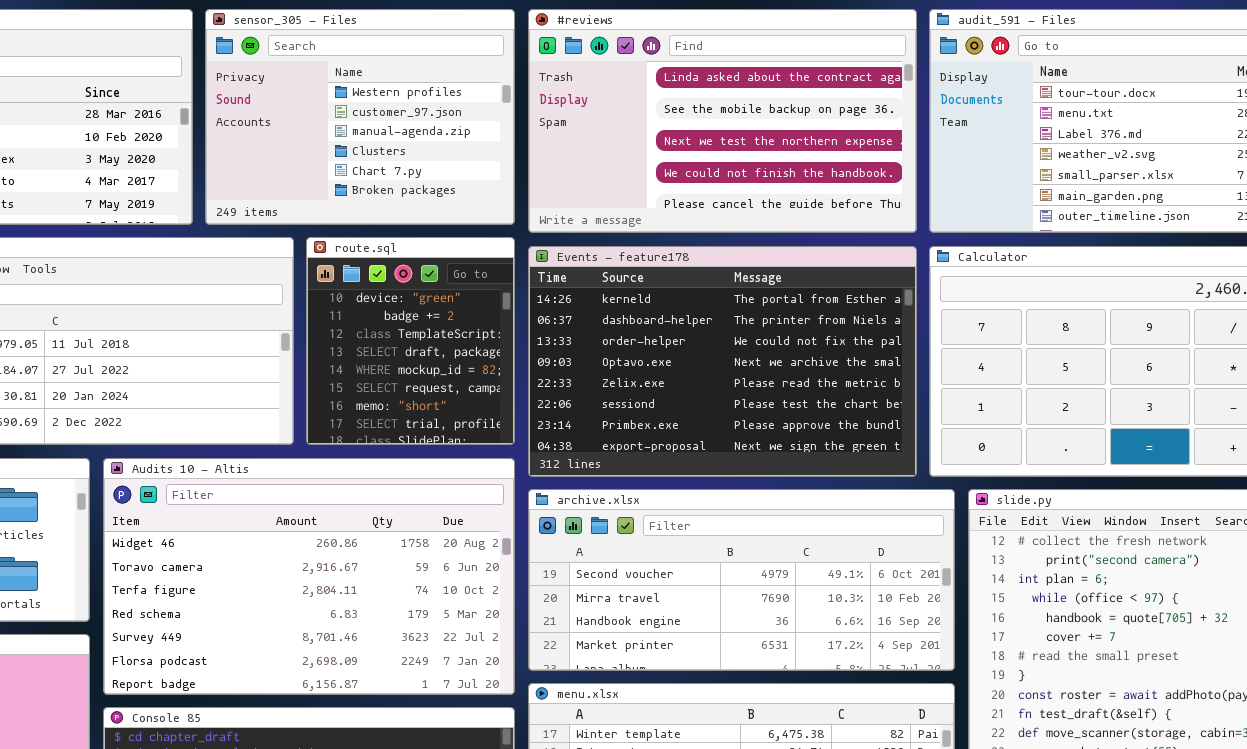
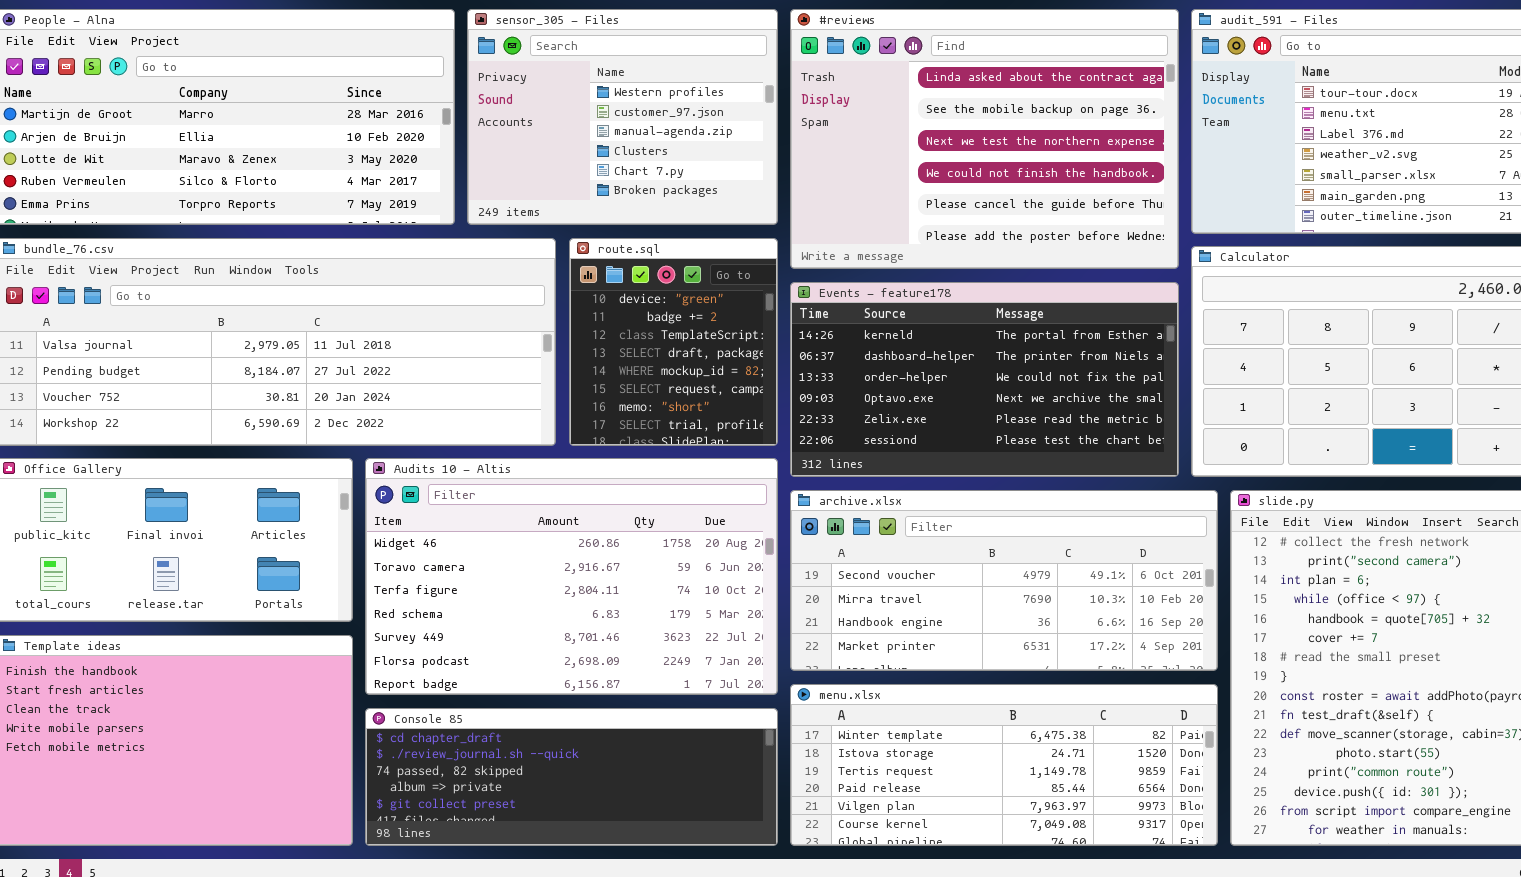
#reviews: [528,9,917,233] -> [790,9,1179,269], resized
Events - feature178: [528,246,917,477] -> [790,282,1179,477], resized

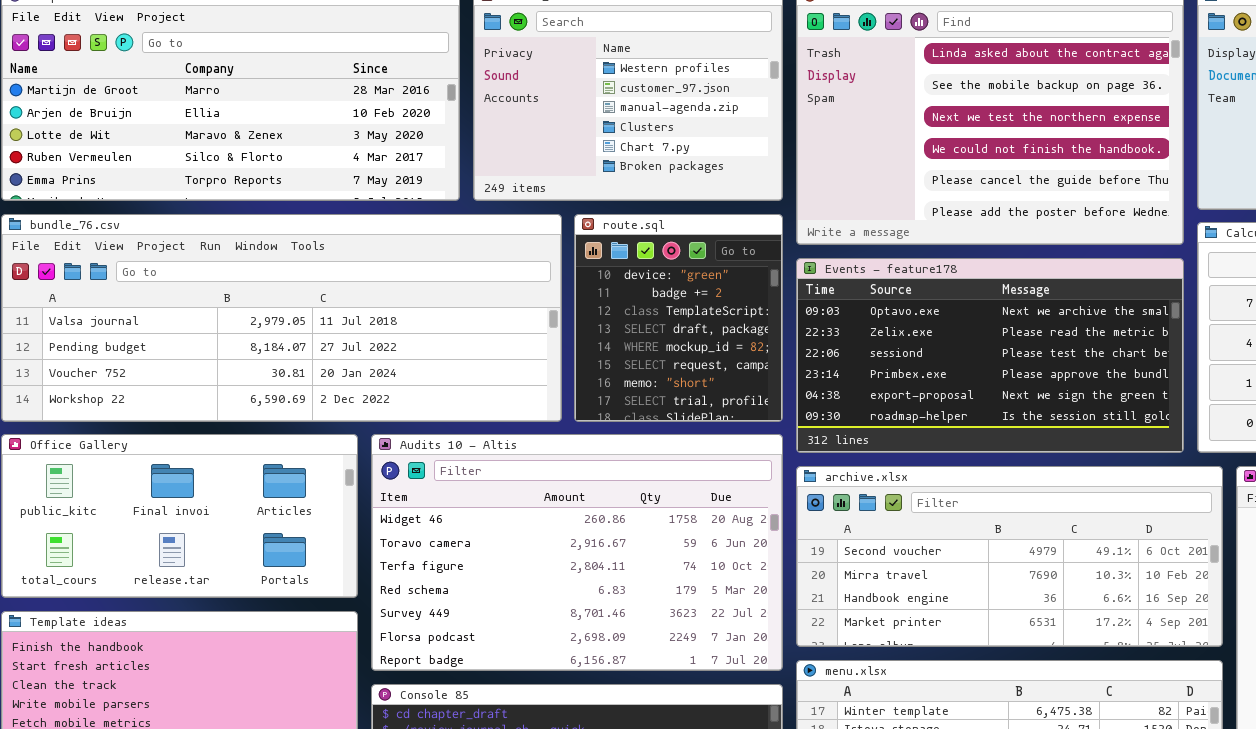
Events - feature178: [790,282,1179,477] -> [796,258,1184,453], scrolled down 3 rows

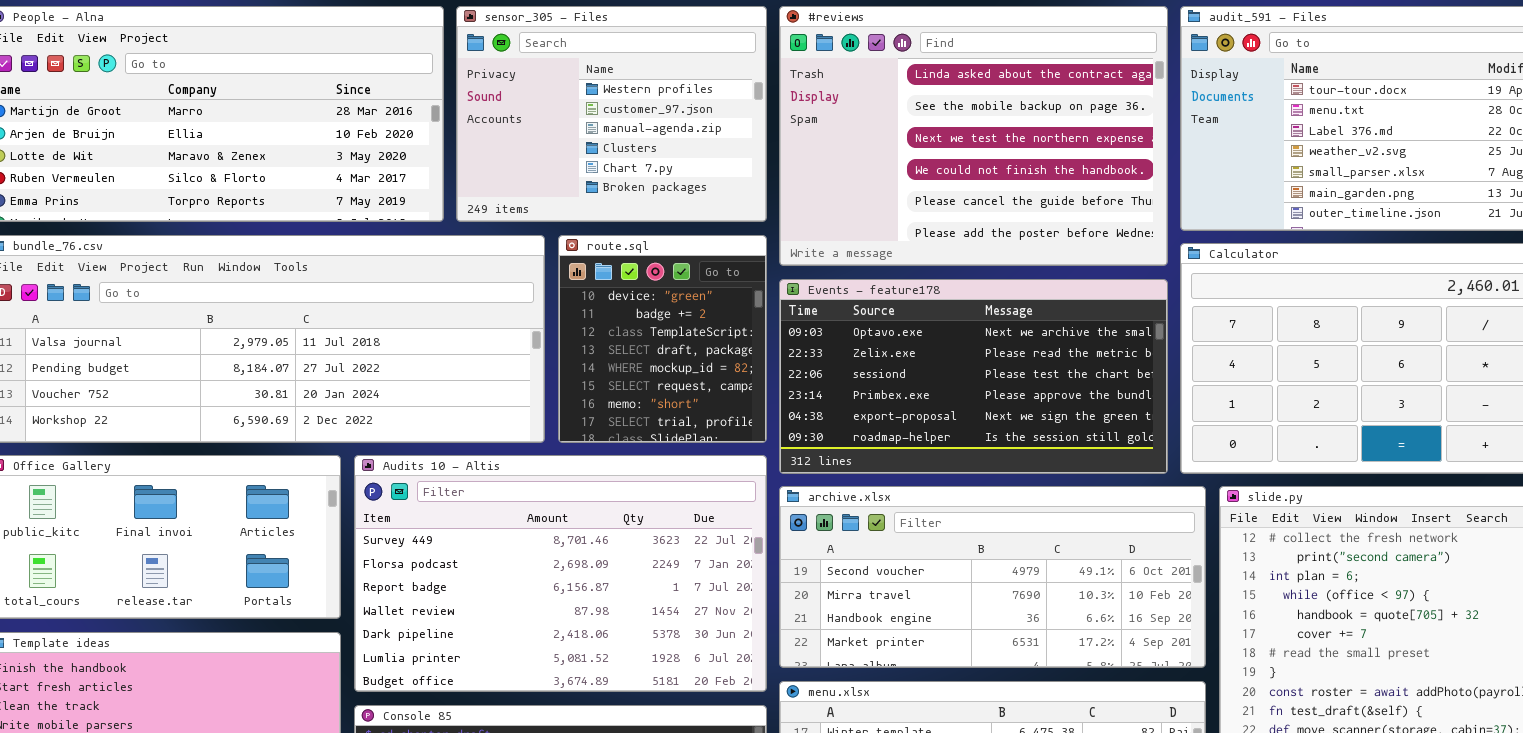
Audits 10 - Altis: [371,434,783,671] -> [354,455,767,692], scrolled down 4 rows

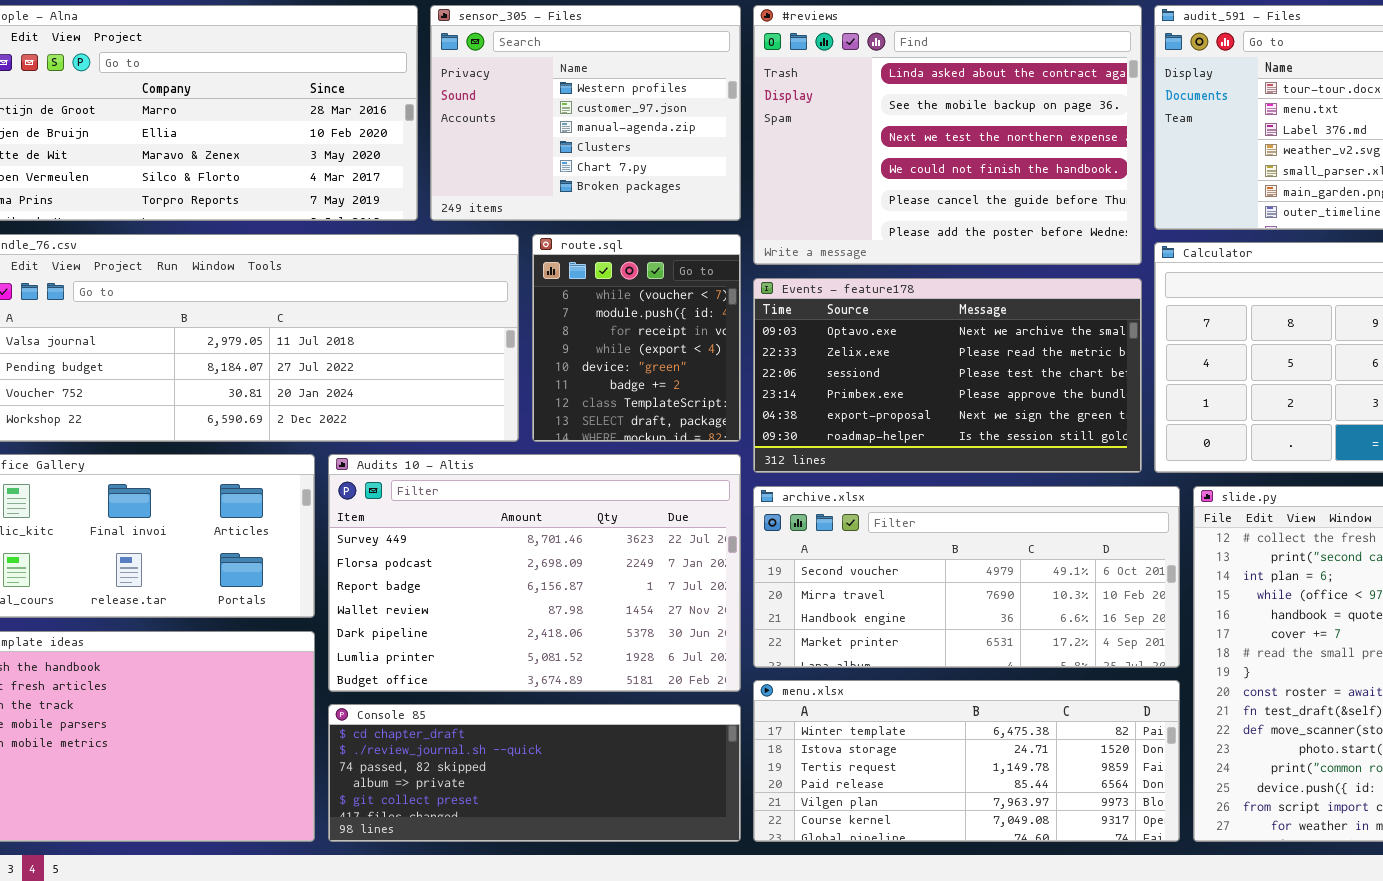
route.sql: [558,235,767,443] -> [532,234,741,442], scrolled up 4 rows

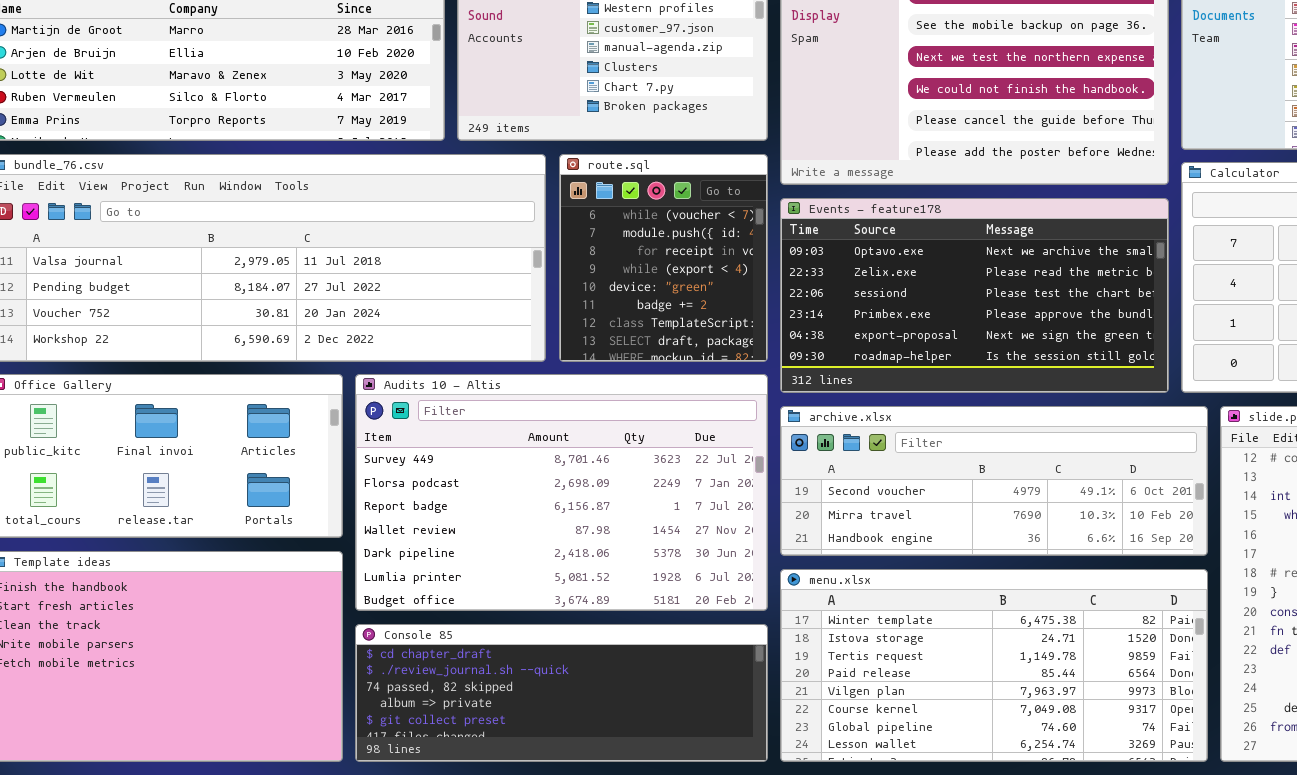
archive.xlsx: [753,486,1180,668] -> [780,406,1208,556], resized
menu.xlsx: [753,680,1180,842] -> [780,569,1208,762], resized

